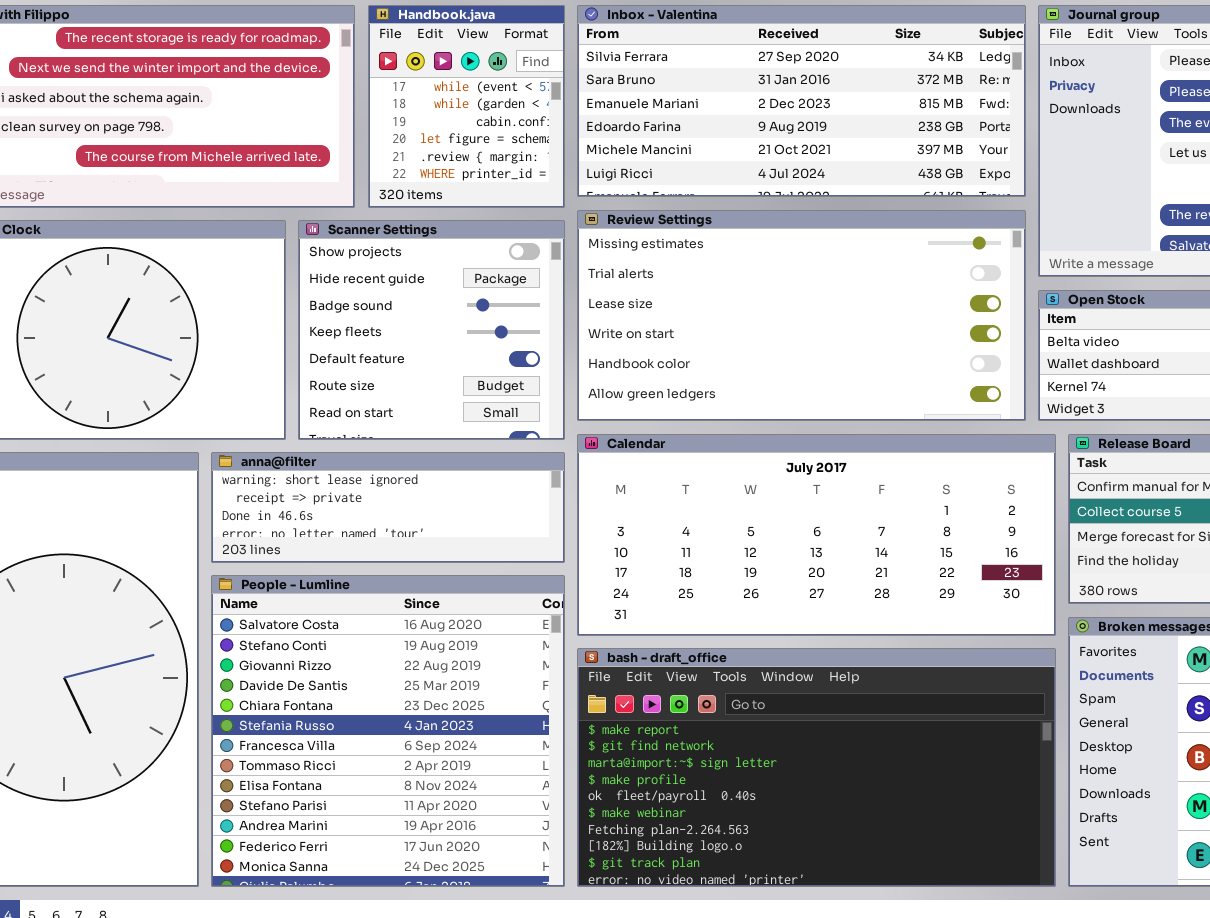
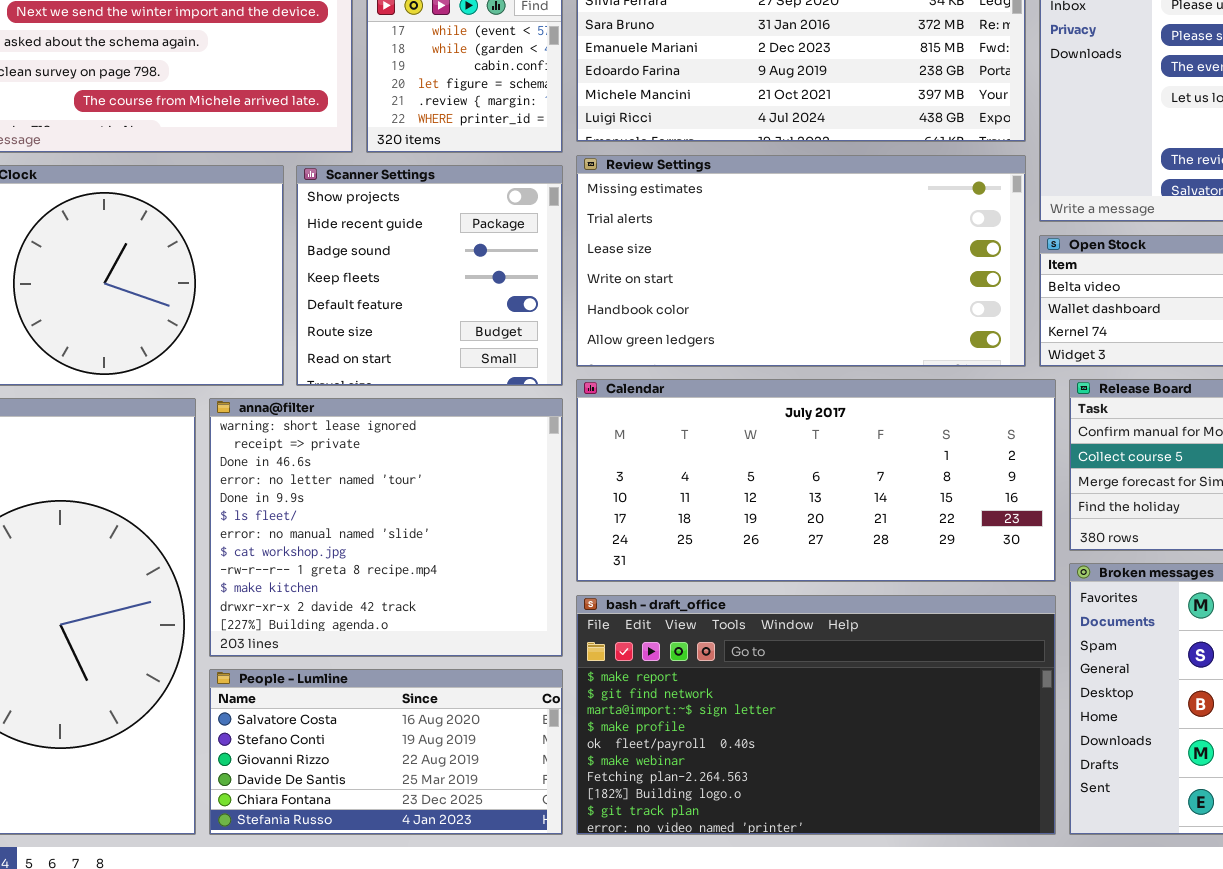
anna@filter: [211,452,565,563] -> [209,398,563,657], resized
People - Lumline: [211,575,565,887] -> [209,669,563,835], resized

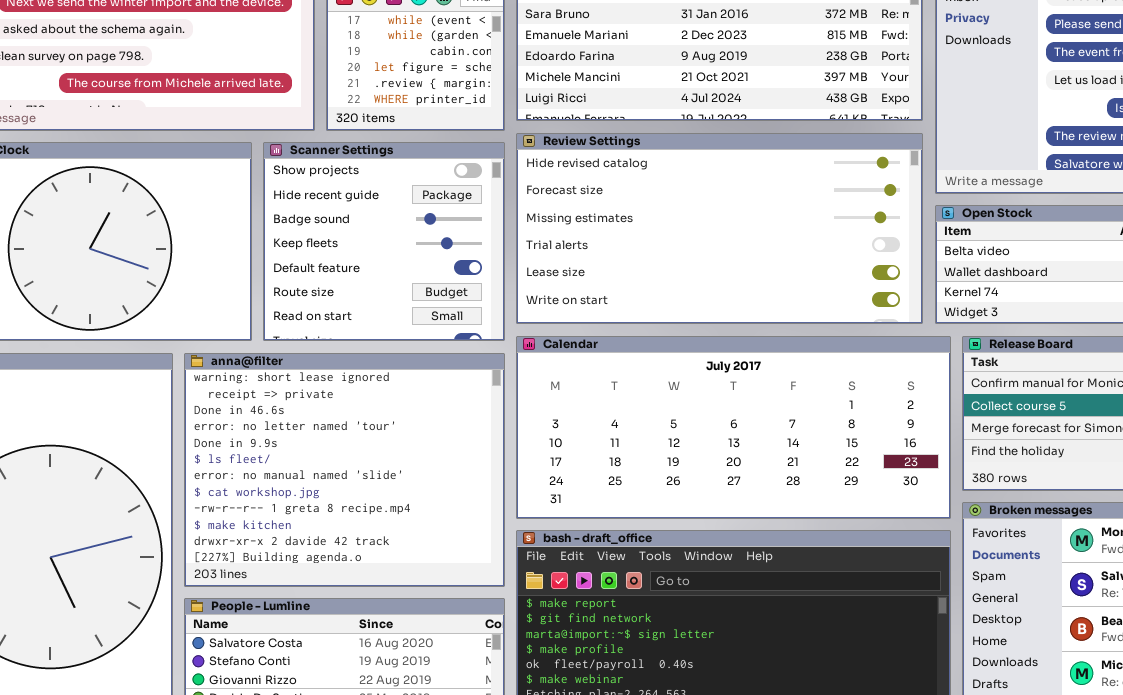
Review Settings: [576,155,1026,367] -> [516,133,923,324], scrolled up 2 rows

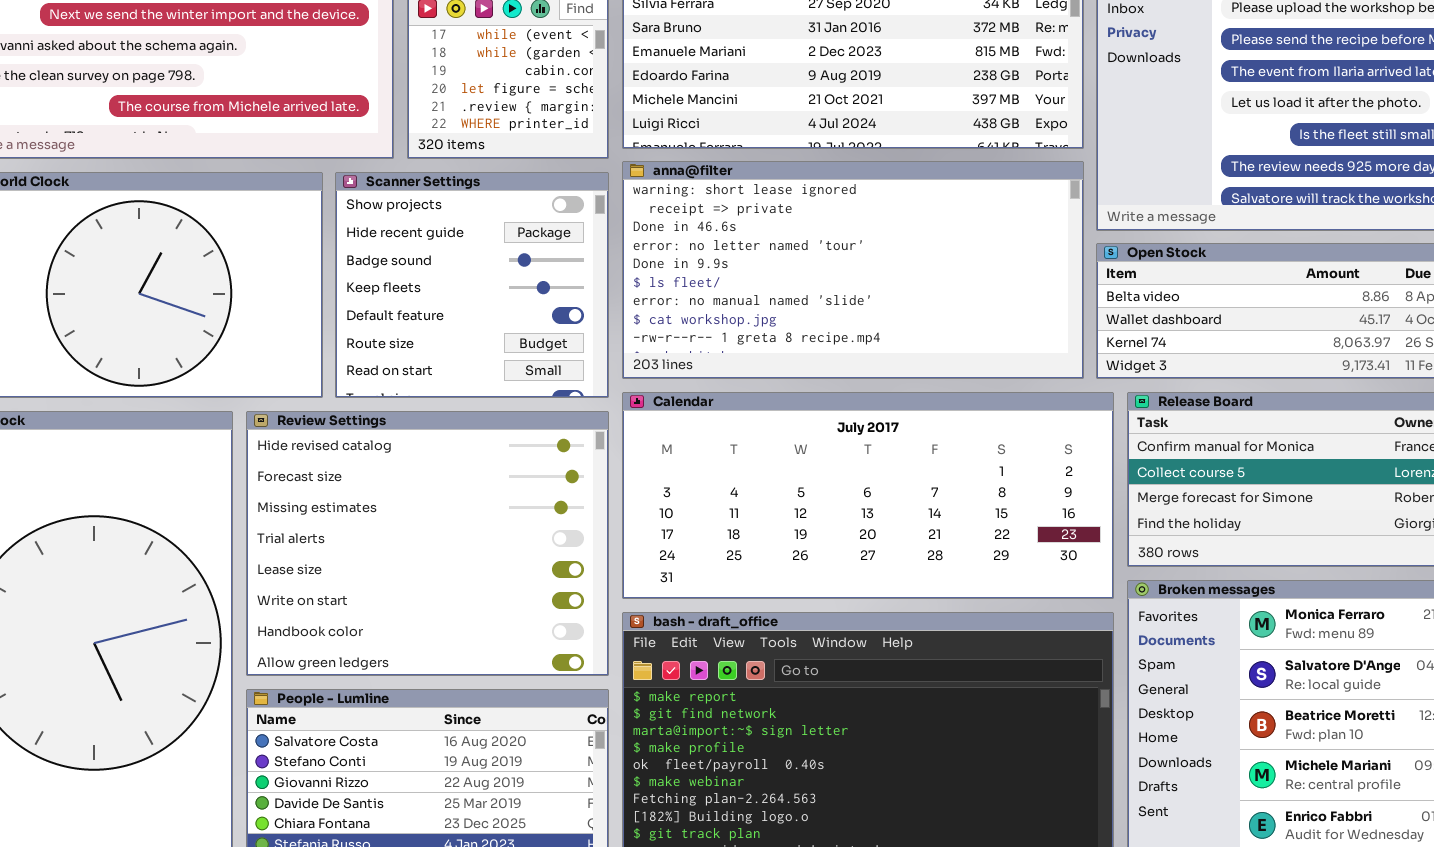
Review Settings: [516,133,923,324] -> [246,411,609,676], moved, resized
anna@filter: [184,353,505,587] -> [622,161,1084,379], moved, resized

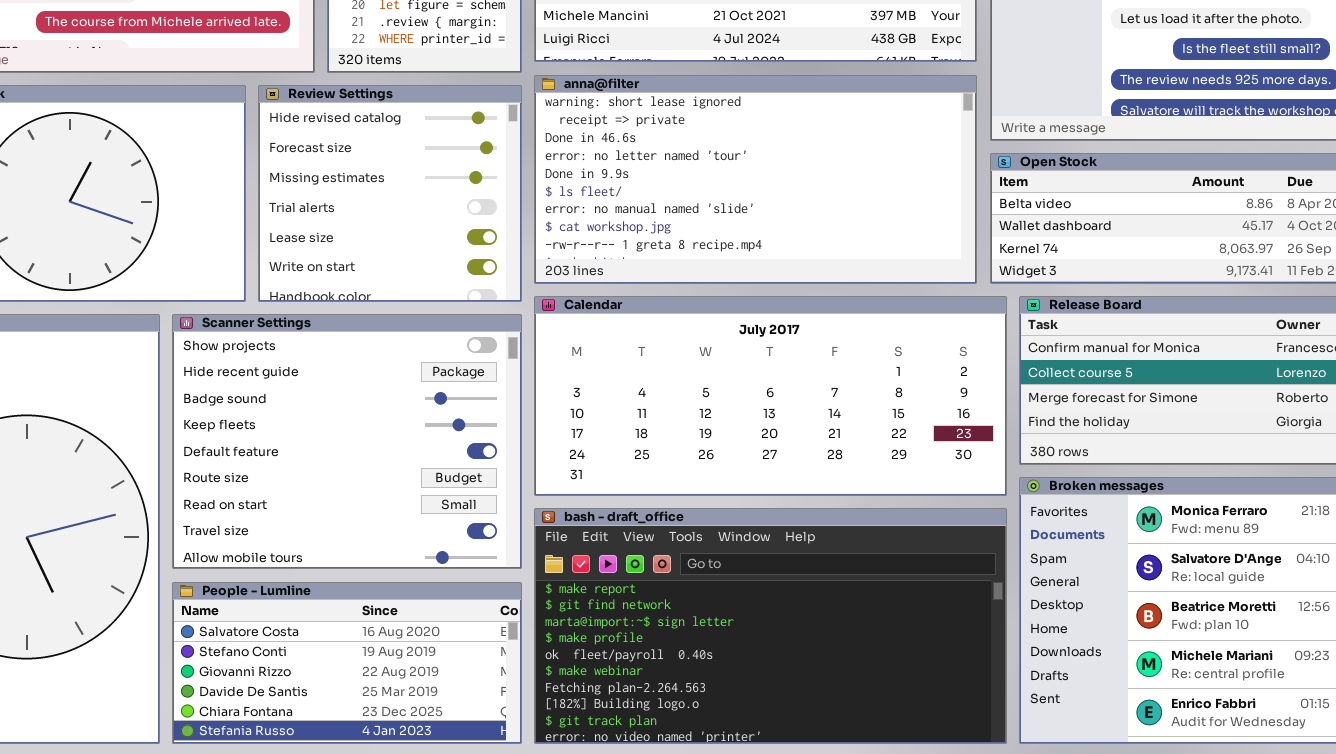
Scanner Settings: [335,172,609,398] -> [172,314,522,569], moved, resized
Review Settings: [246,411,609,676] -> [258,85,522,302], moved, resized

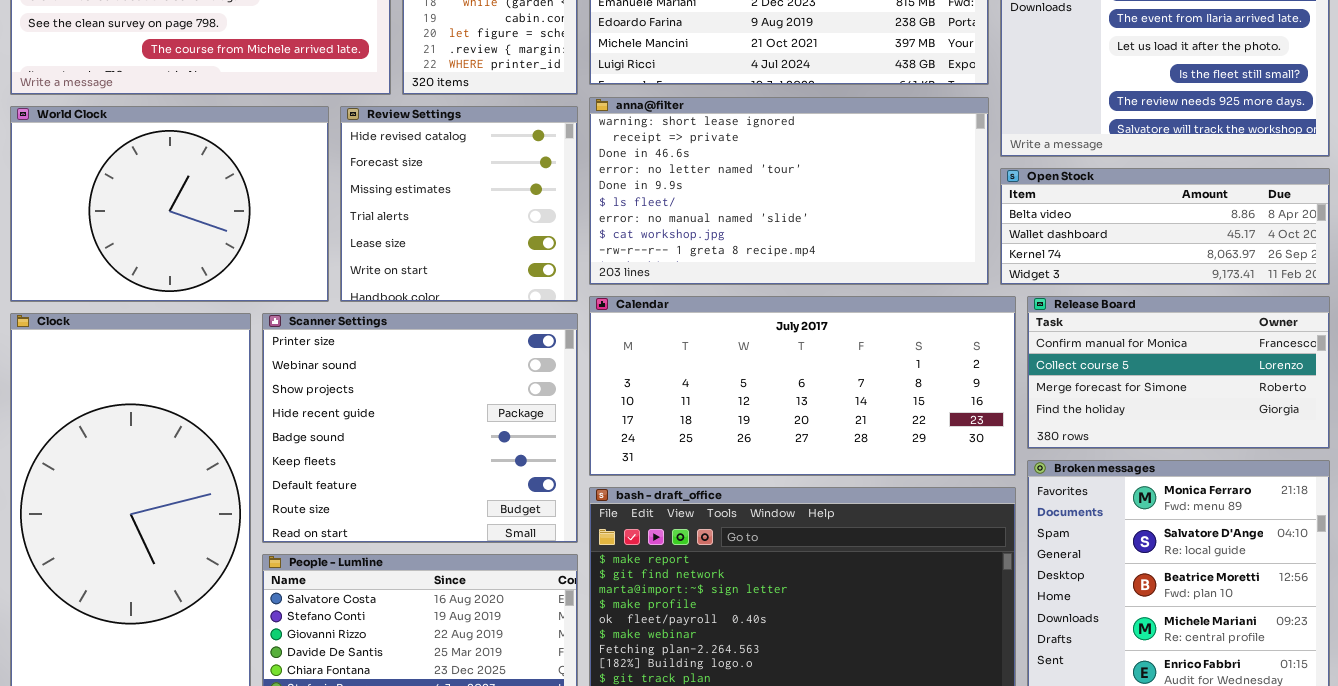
Scanner Settings: [172,314,522,569] -> [262,313,578,543], scrolled up 2 rows

